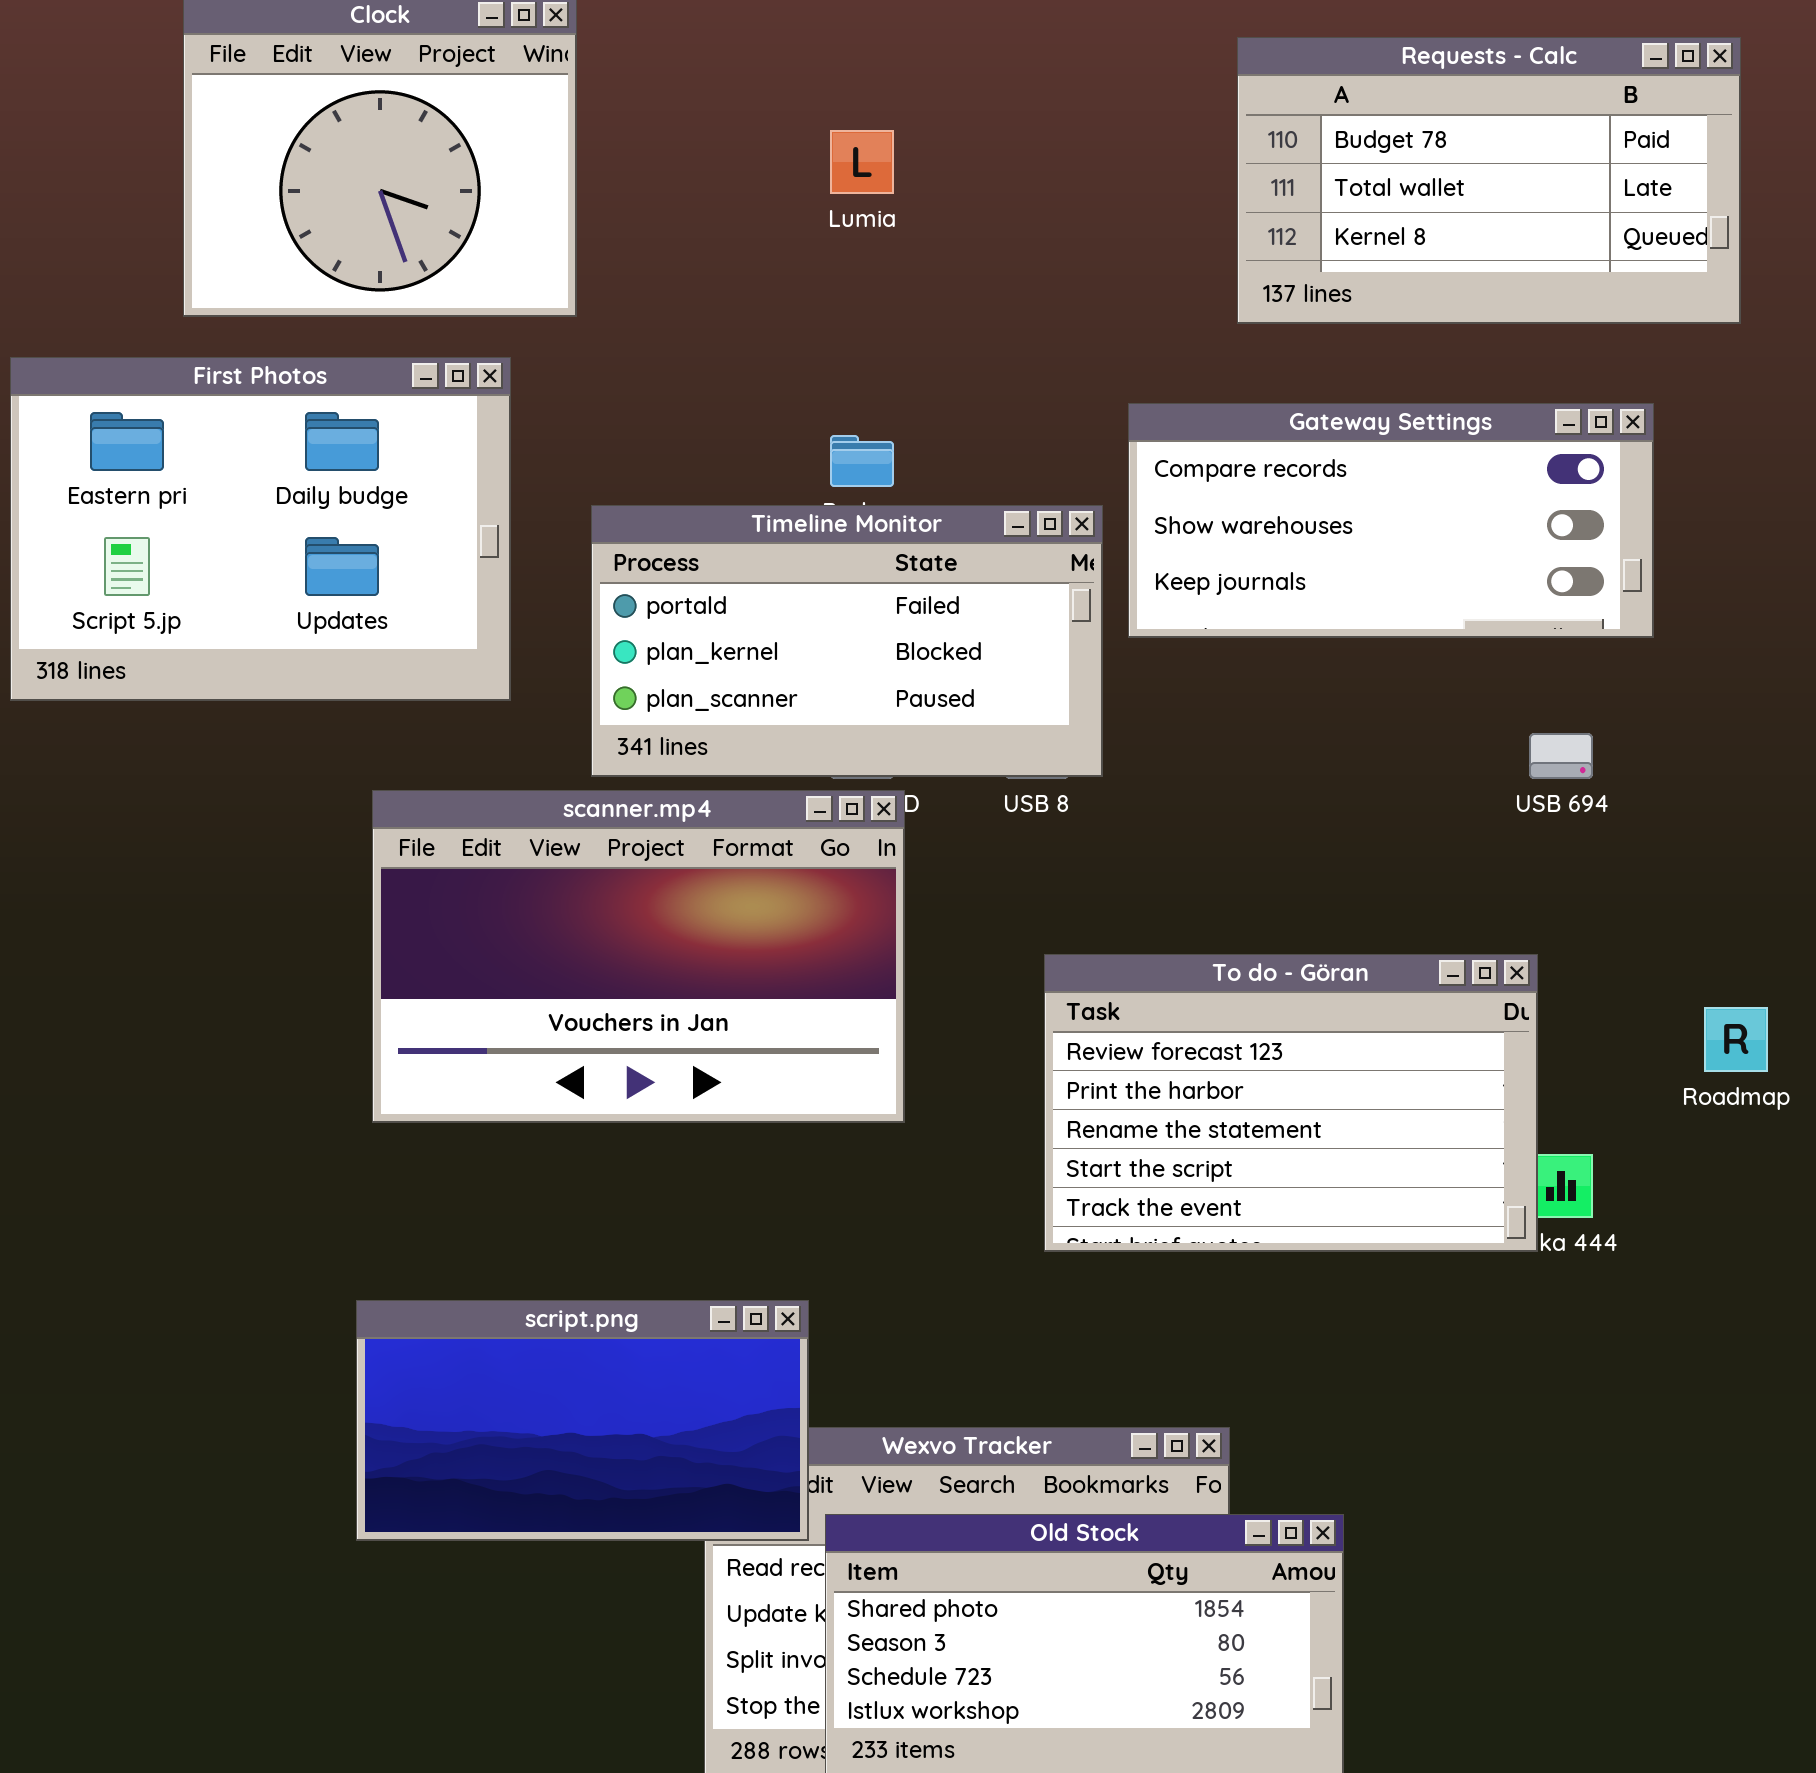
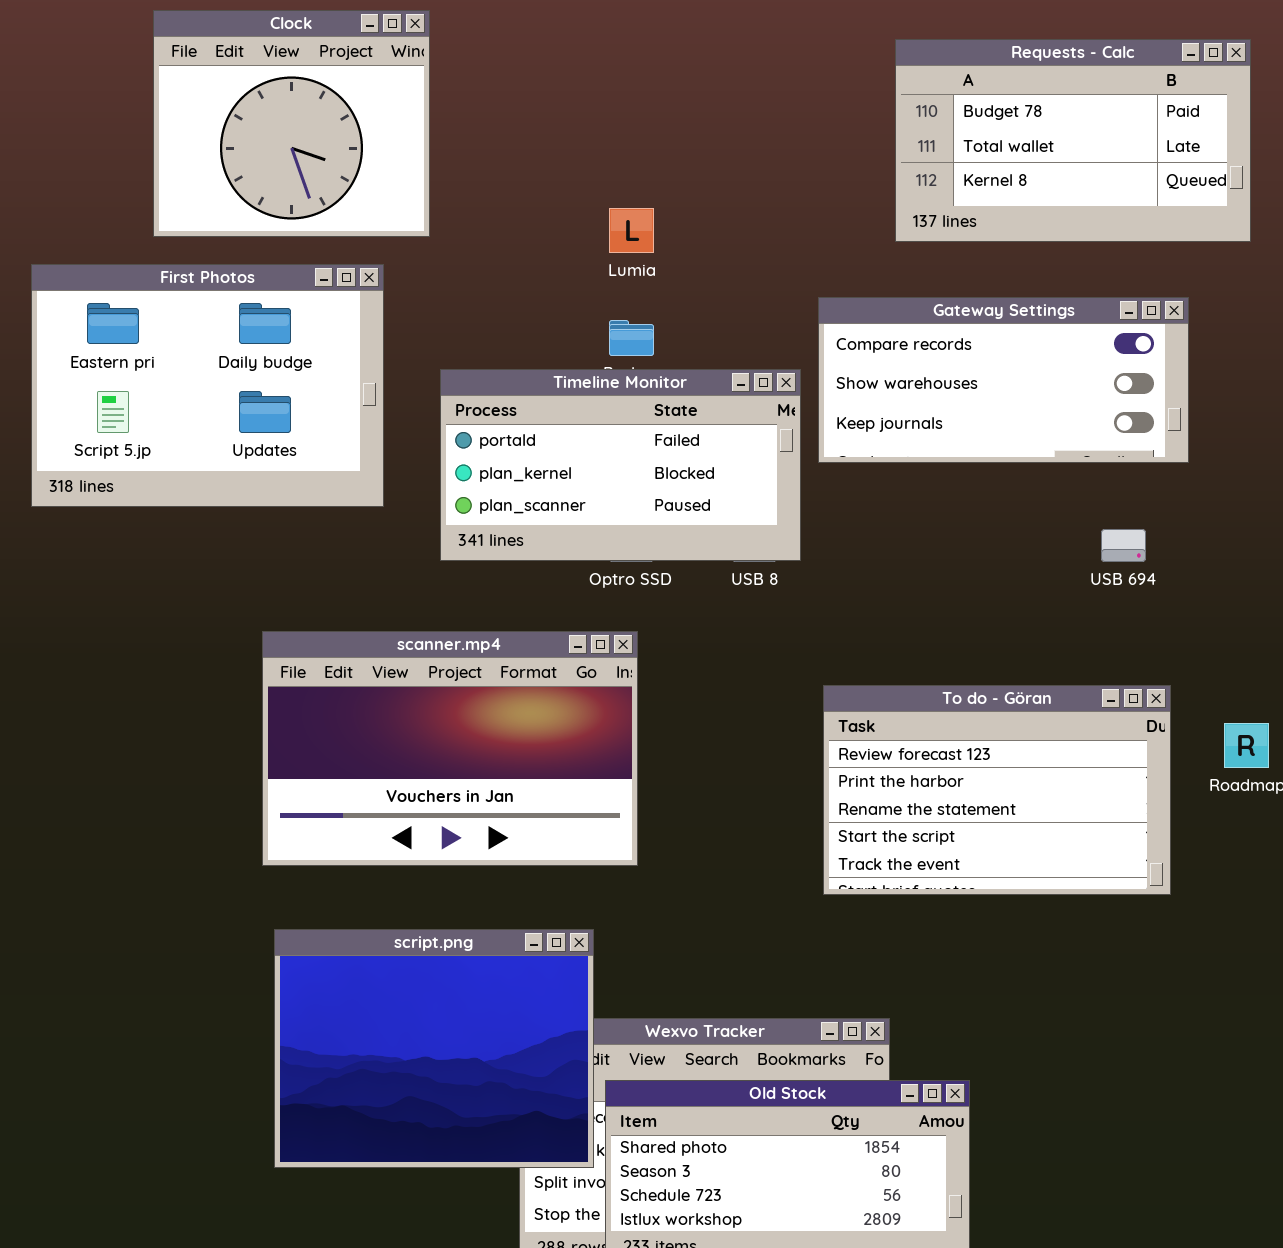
Lumia: [830,130,894,194] -> [609,208,654,253], moved
scanner.mp4: [372,790,905,1123] -> [262,631,638,866], moved
To do - Göran: [1044,954,1538,1252] -> [823,685,1171,895], moved
script.png: [356,1300,809,1541] -> [274,929,594,1168], resized

